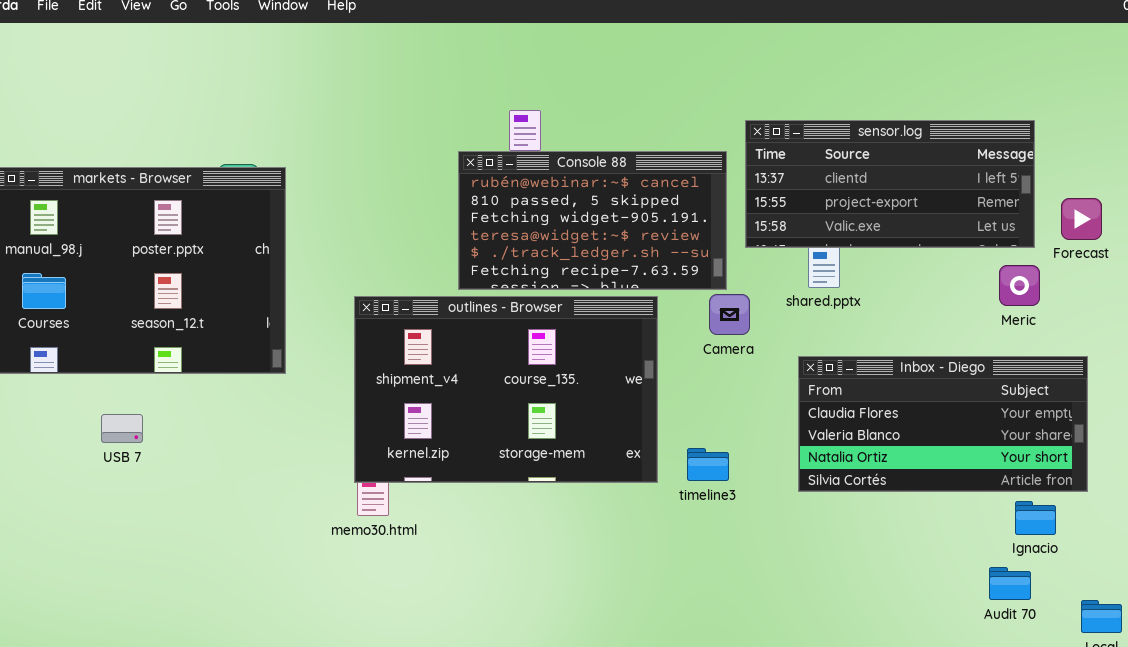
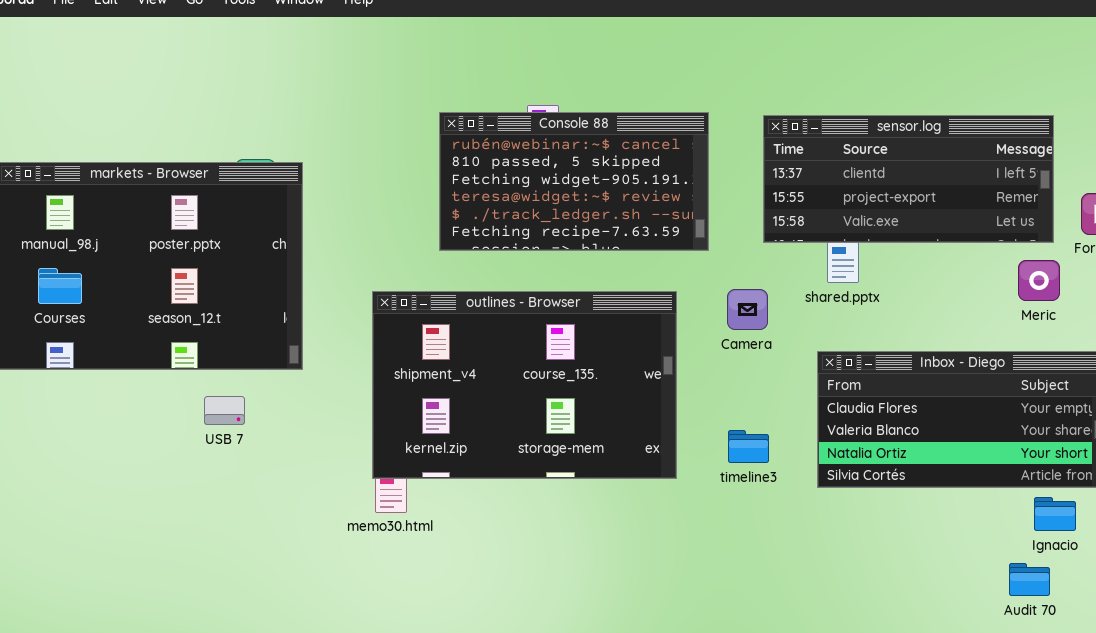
Console 88: [458,151,727,290] -> [439,112,709,251], moved
USB 7: [101,414,143,443] -> [204,396,245,425], moved
timeline3: [687,448,729,481] -> [728,430,769,463], moved

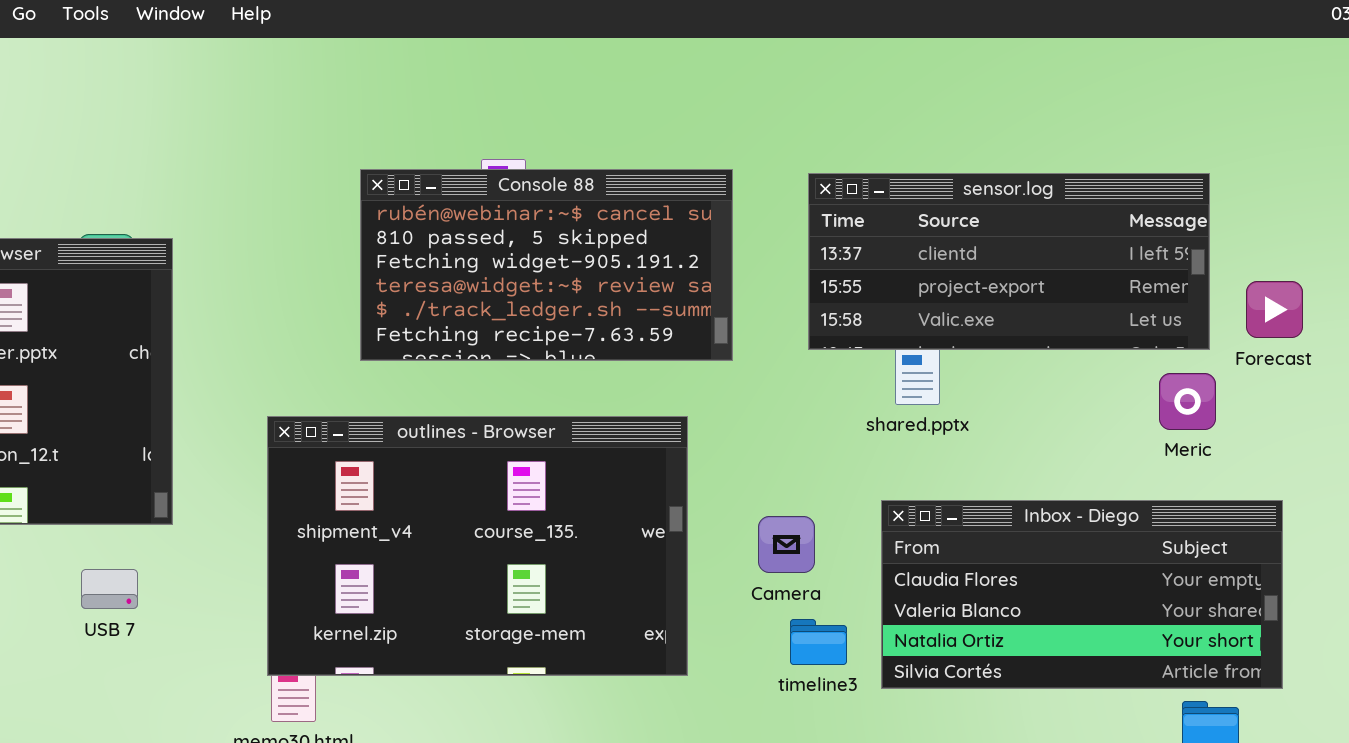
Camera: [727,289,768,330] -> [758,516,815,573], moved
USB 7: [204,396,245,425] -> [81,569,138,609], moved
timeline3: [728,430,769,463] -> [790,619,847,665], moved

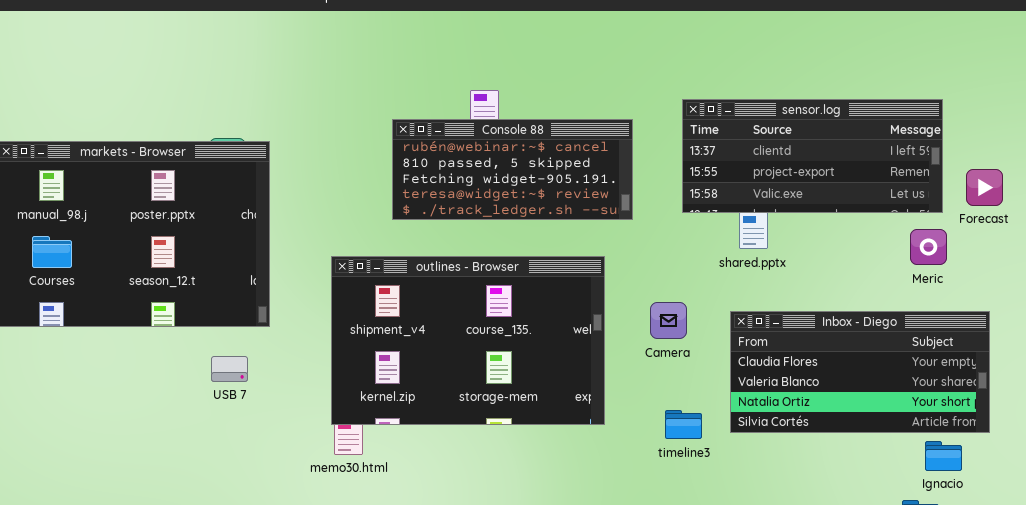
Console 88: [360,169,733,361] -> [392,119,633,220], resized
Camera: [758,516,815,573] -> [650,302,687,339], moved
timeline3: [790,619,847,665] -> [665,410,702,439], moved

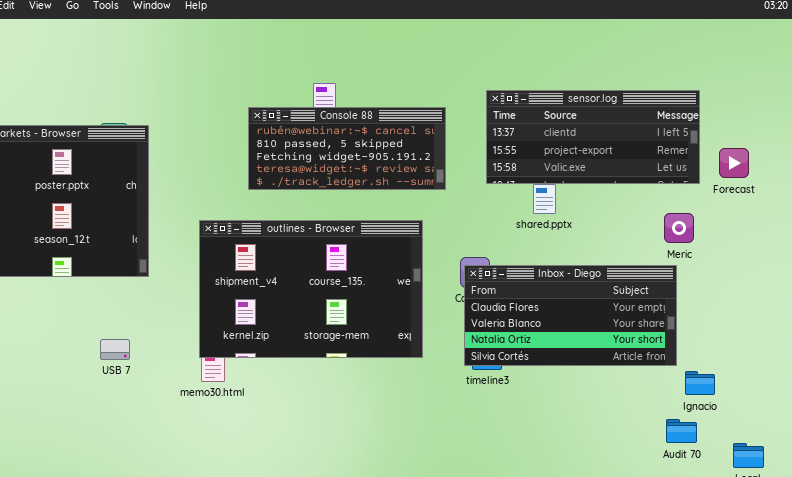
Meric: [910,229,947,265] -> [664,213,694,243], moved
Inbox - Diego: [730,311,990,433] -> [464,265,677,366], moved
USB 7: [211,356,248,382] -> [100,339,130,360], moved

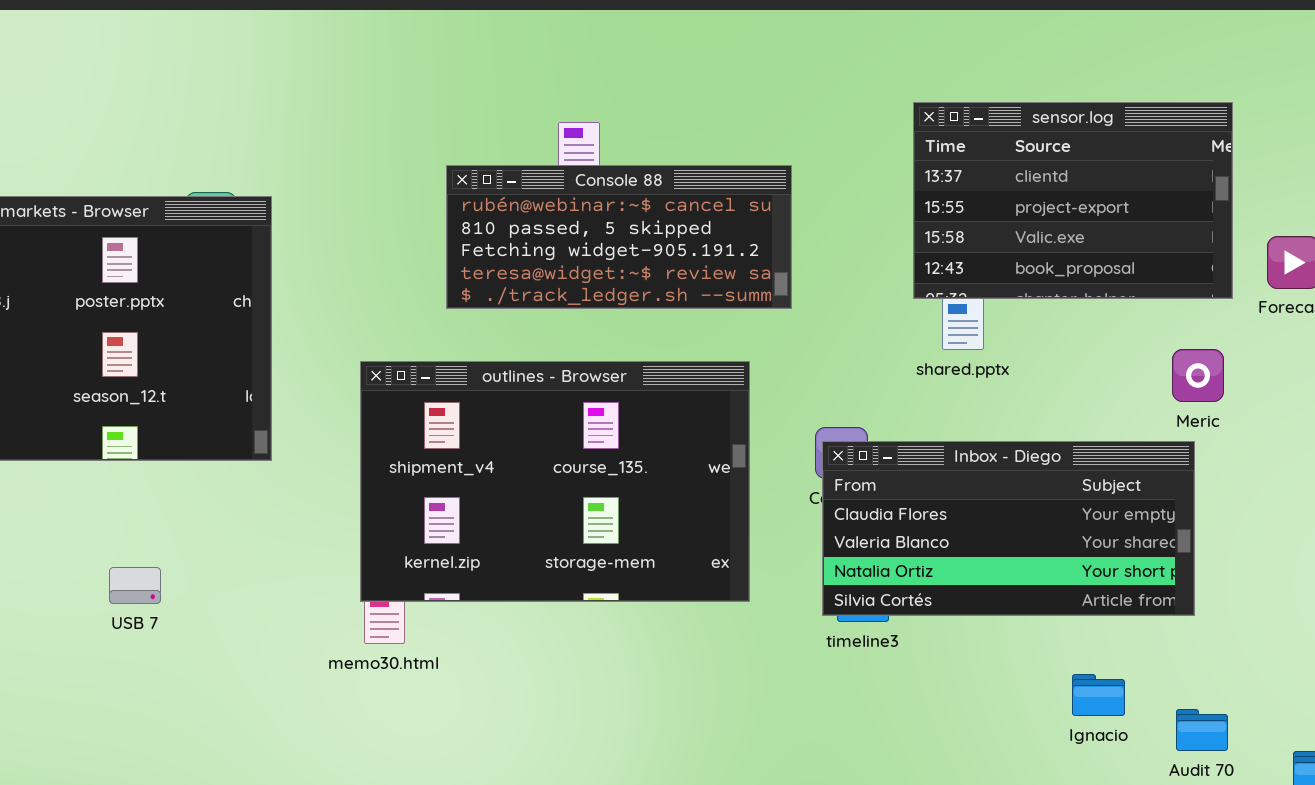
sensor.log: [486,90,700,184] -> [913,102,1233,299], resized
USB 7: [100,339,130,360] -> [109,567,161,604], moved
Ignacio: [685,371,715,395] -> [1072,674,1125,716], moved

